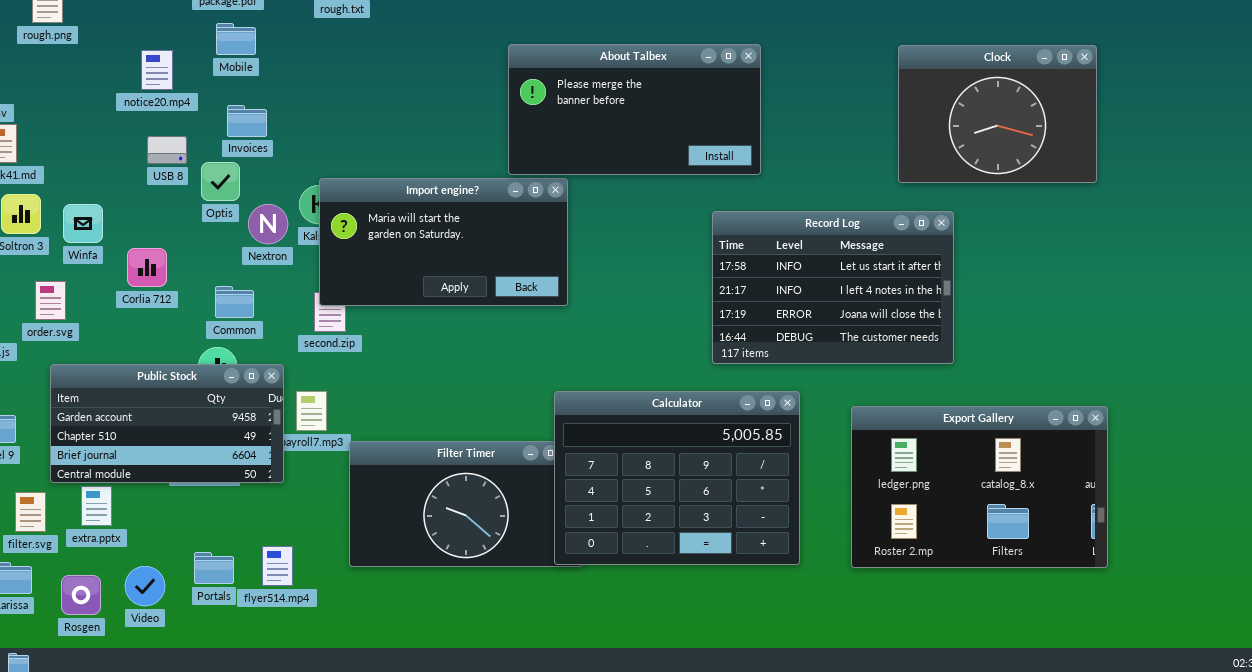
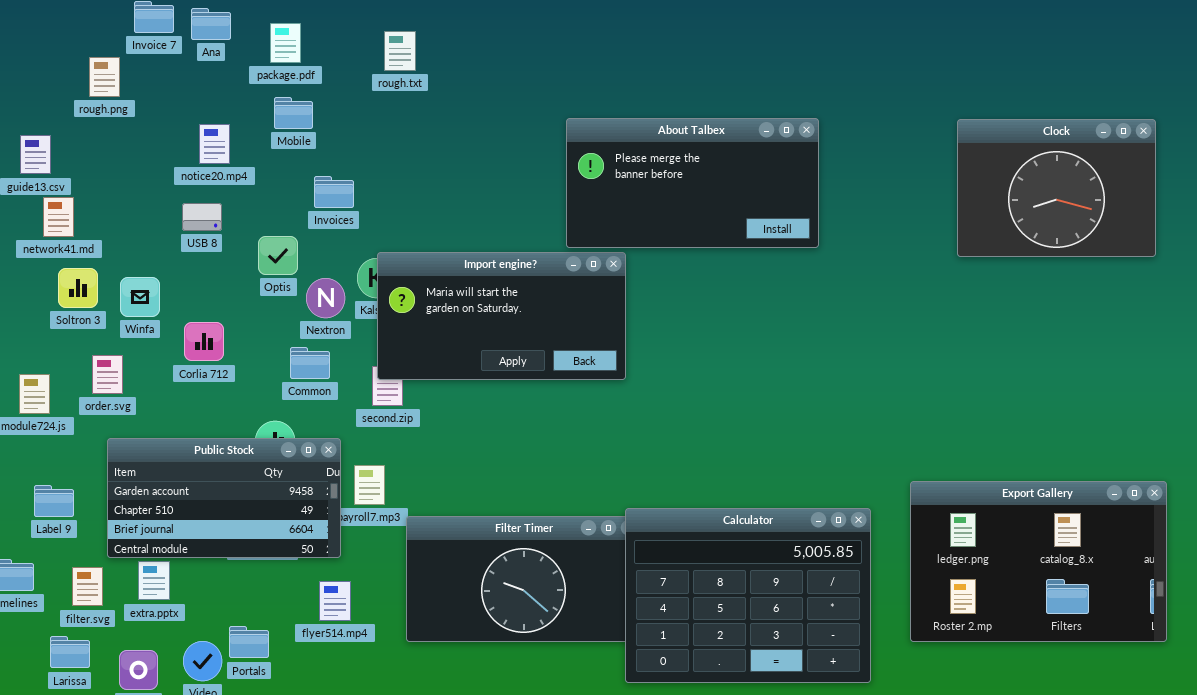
Invoices: [227,105,267,137] -> [314,176,354,208], moved
USB 8: [147,136,187,164] -> [182,203,222,231], moved
Record Log: [712,211,954,364] -> none, closed
Common: [215,286,254,318] -> [290,347,330,379], moved
Calculator: [554,391,800,565] -> [625,508,871,683], moved
flyer514.mp4: [262,546,293,586] -> [319,581,351,621], moved
Portals: [194,552,234,584] -> [229,626,269,658], moved

